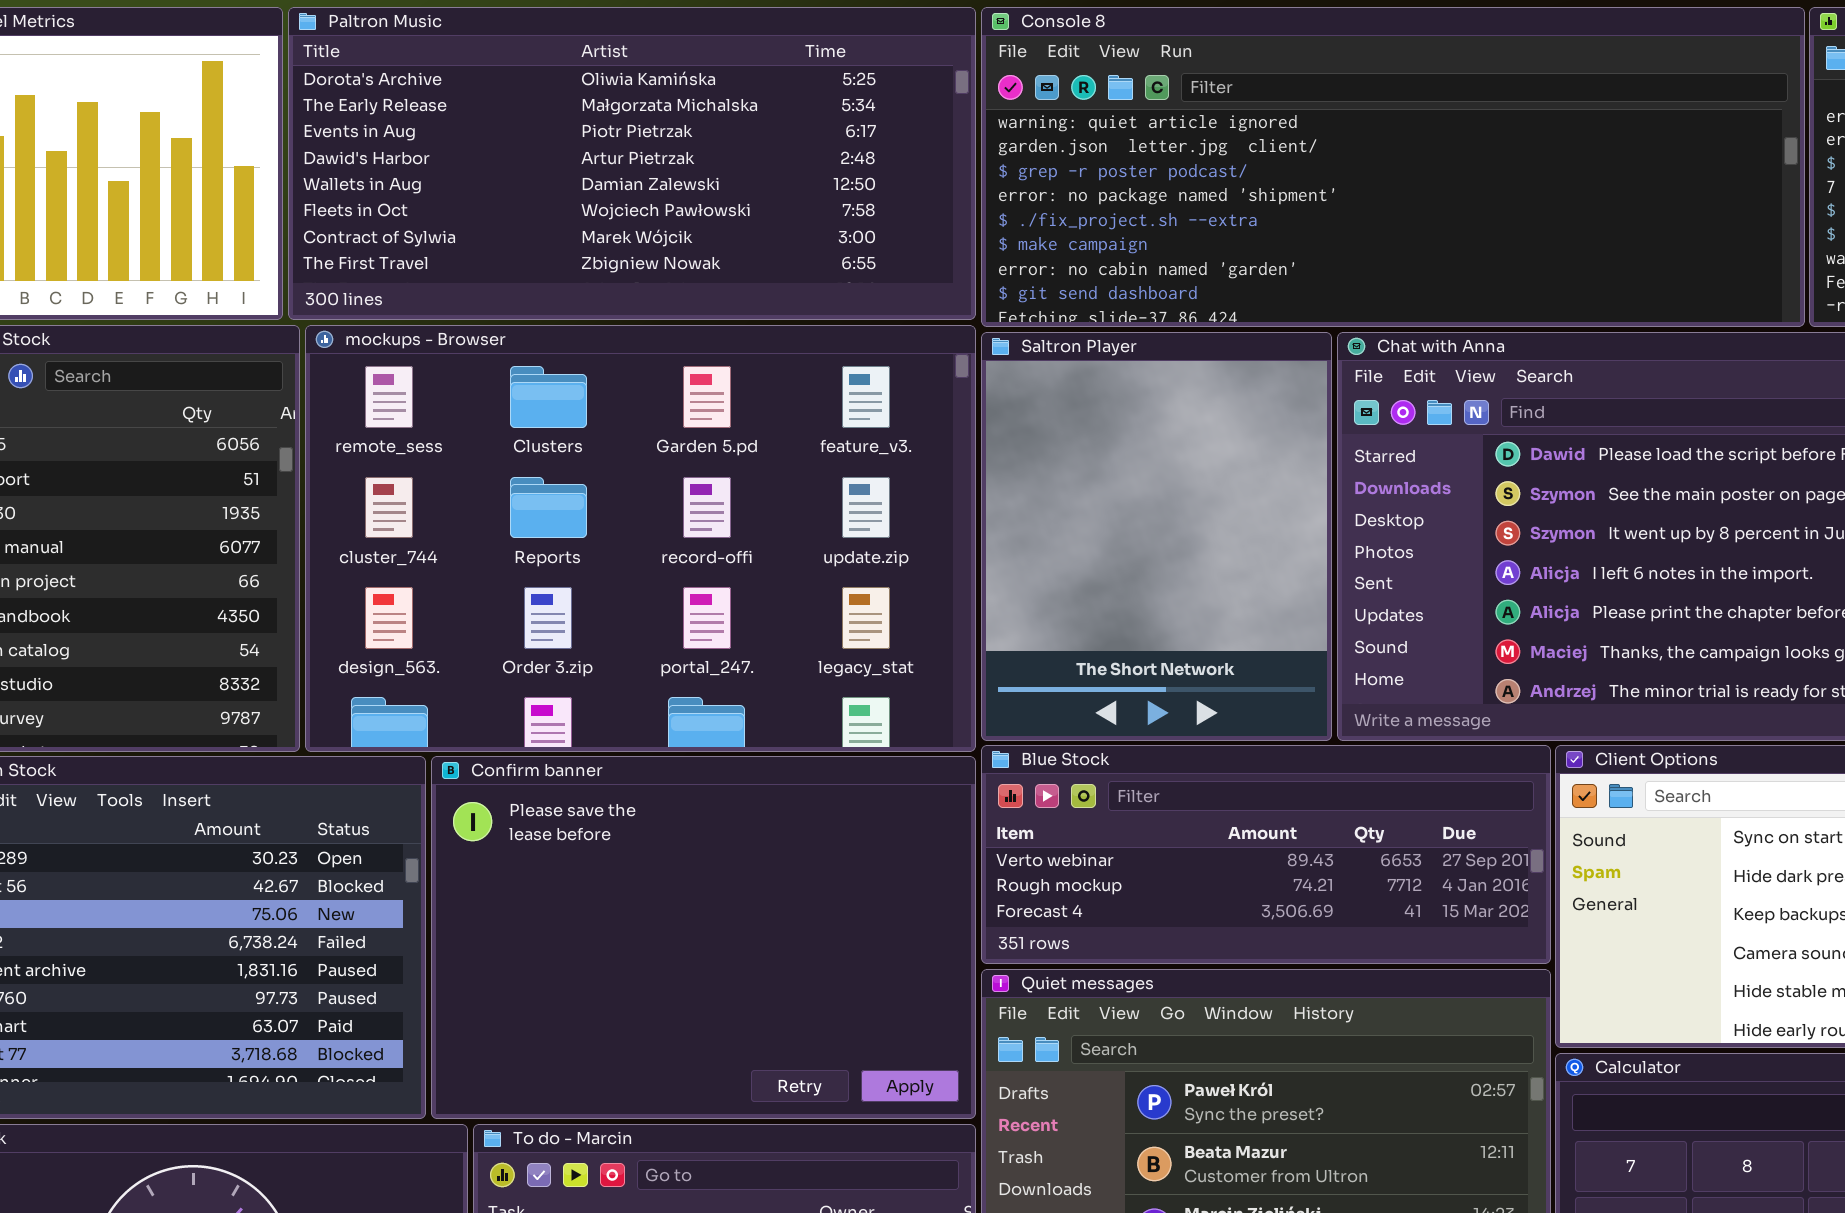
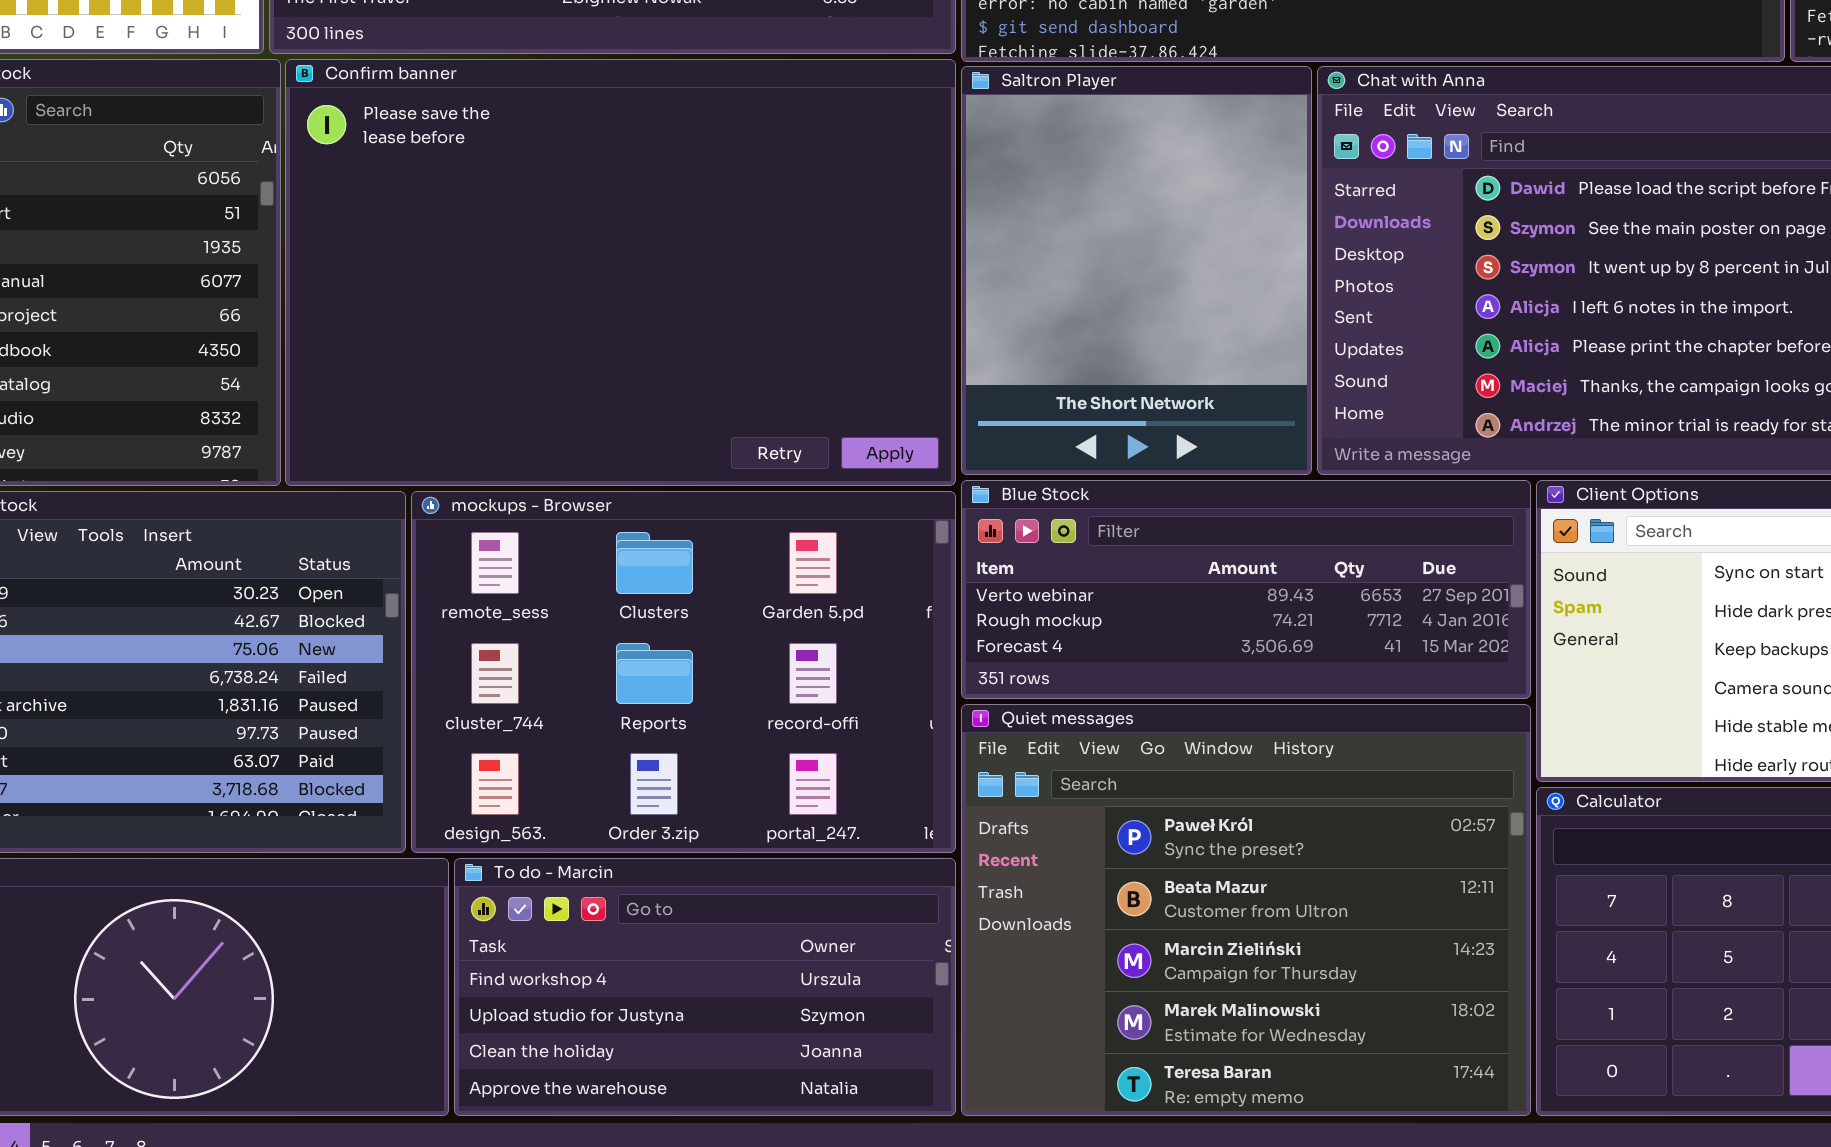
mockups - Browser: [305,325,976,752] -> [411,491,956,853], moved, resized
Confirm banner: [431,756,976,1119] -> [285,59,956,486], moved, resized

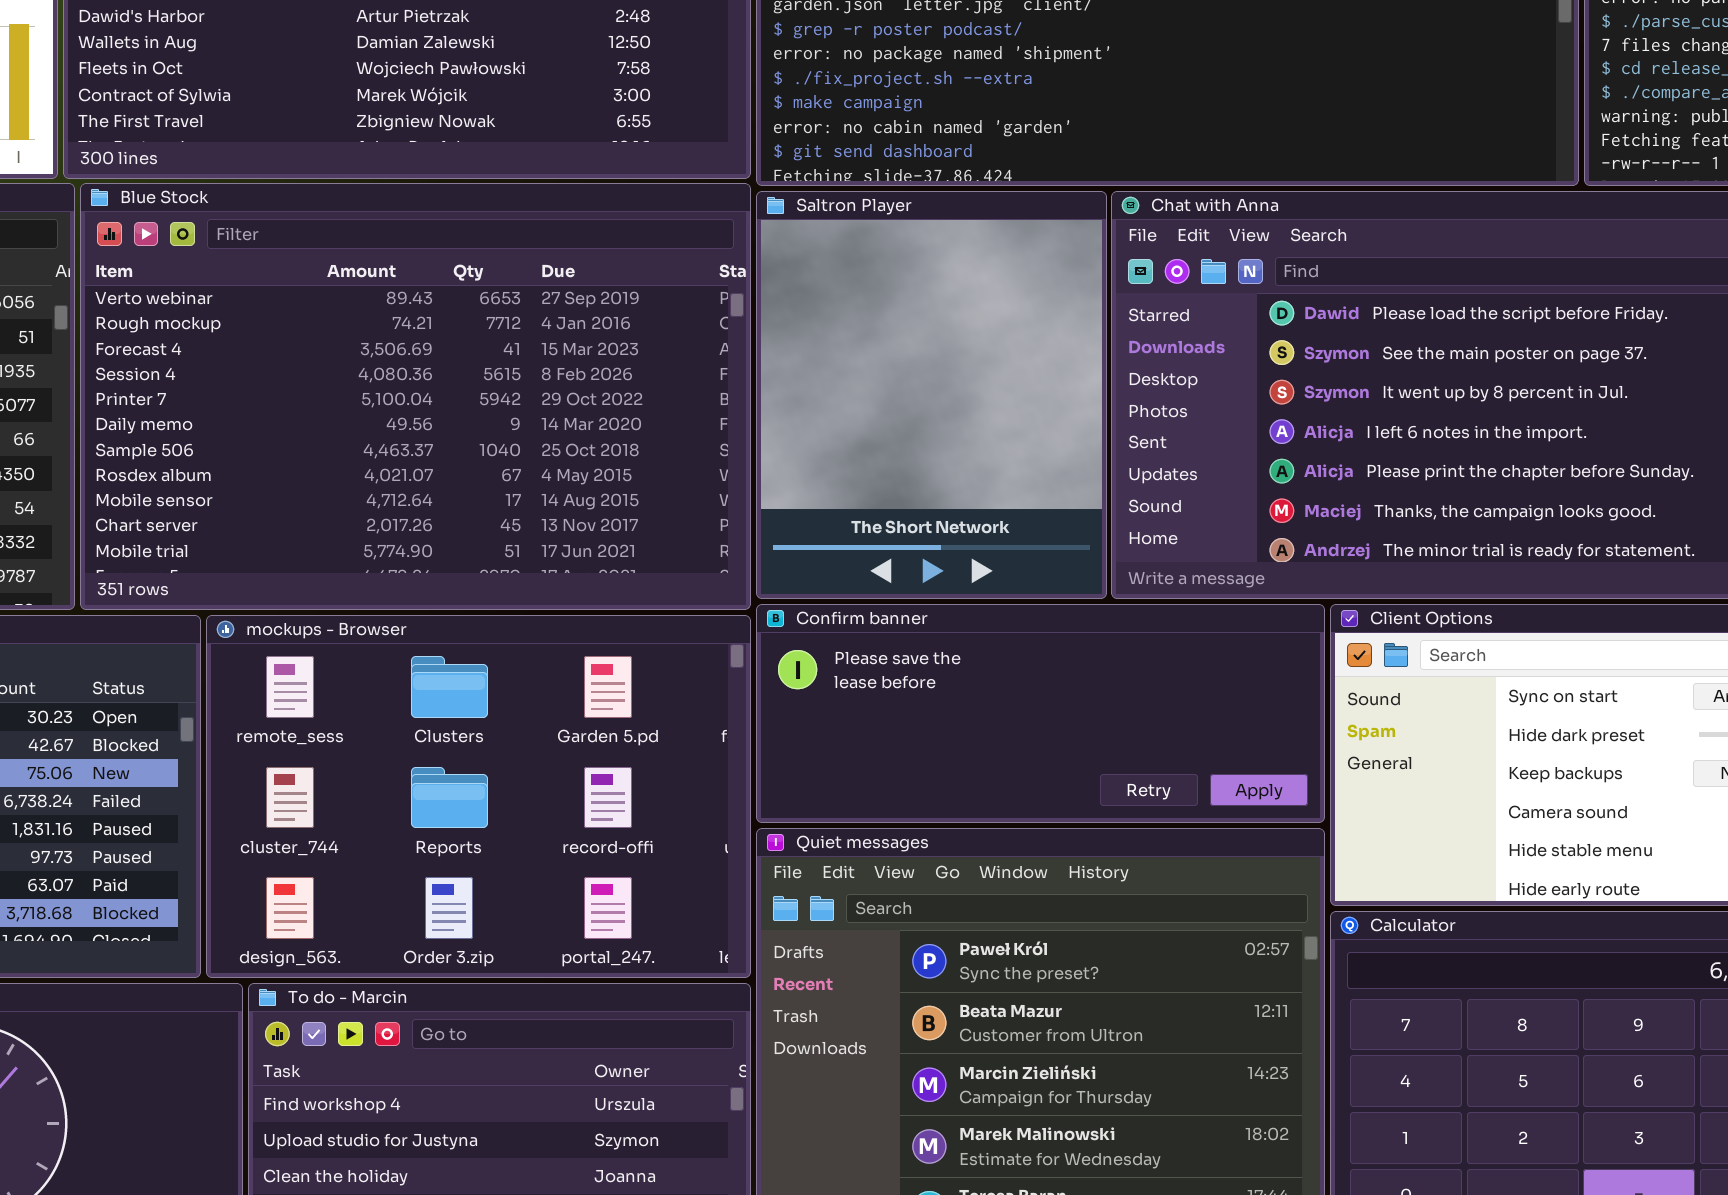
Confirm banner: [285,59,956,486] -> [756,604,1325,823], moved, resized
Blue Stock: [961,480,1531,699] -> [80,183,751,610], moved, resized

